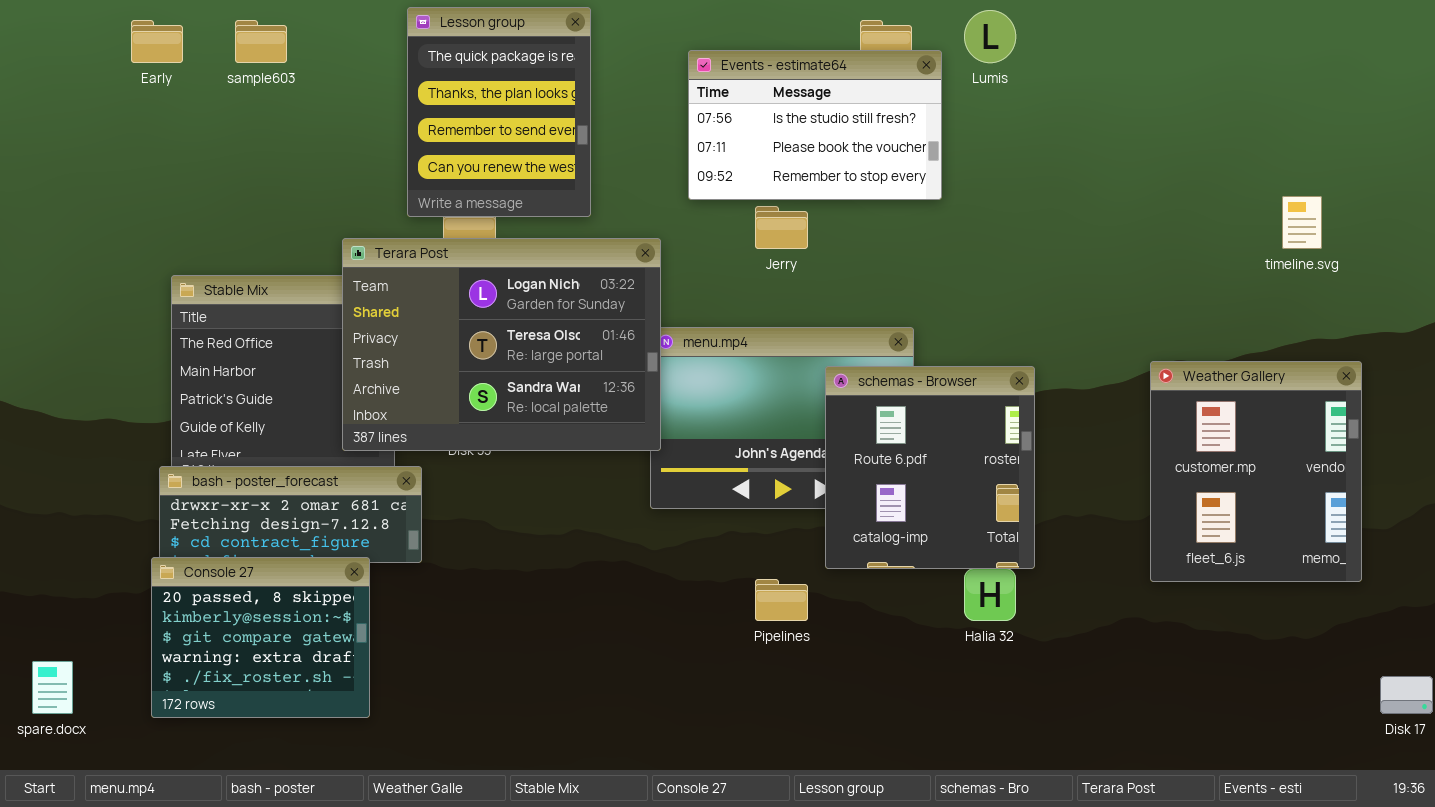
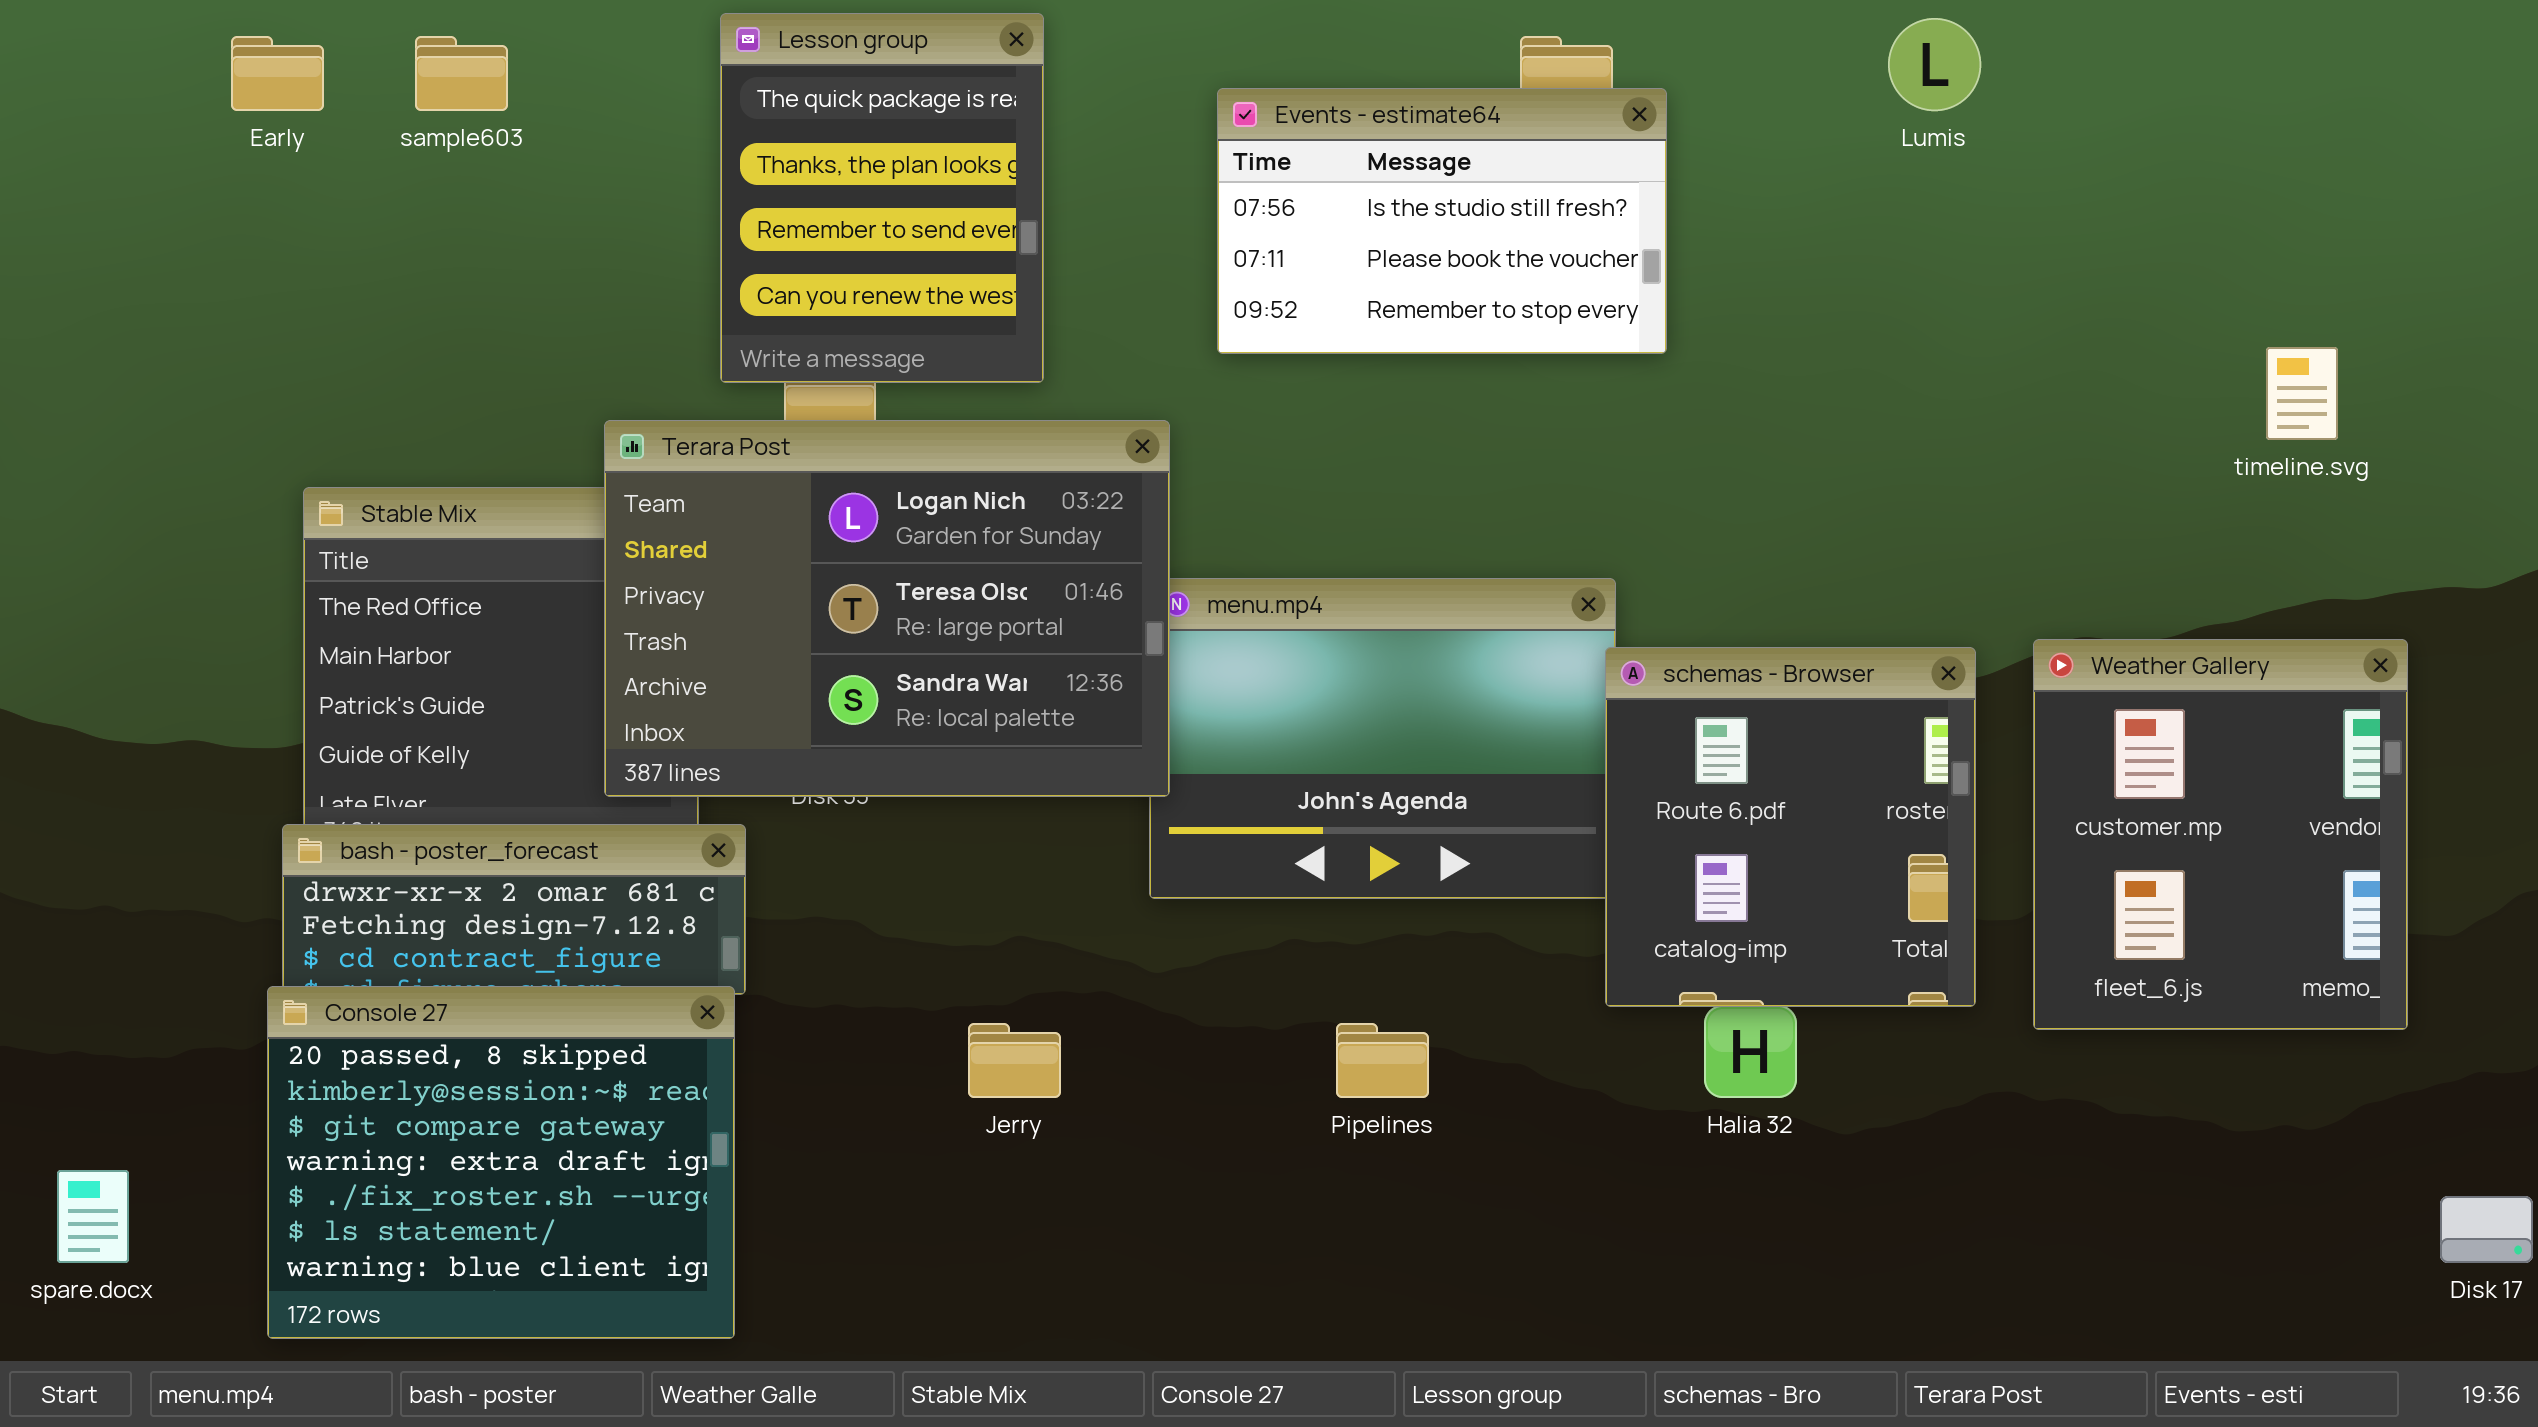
Lumis: [964,10,1016,63] -> [1888,18,1981,111], moved
Jerry: [755,206,808,249] -> [968,1023,1061,1098], moved
schemas - Browser: [825,366,1035,569] -> [1605,647,1976,1007], moved
Console 27: [151,557,370,718] -> [267,986,735,1339], resized

